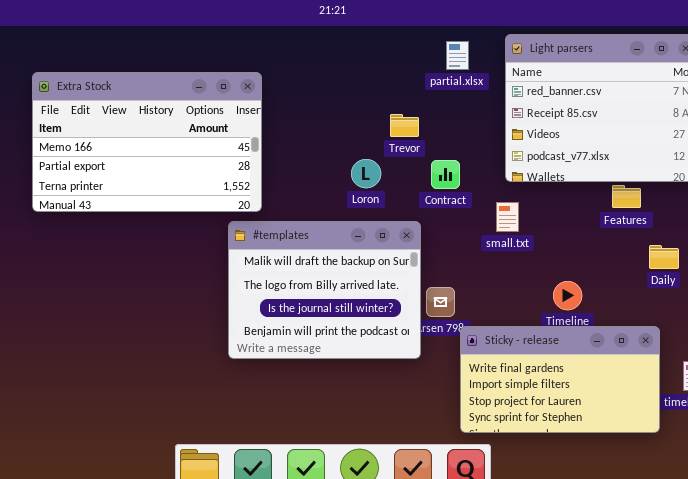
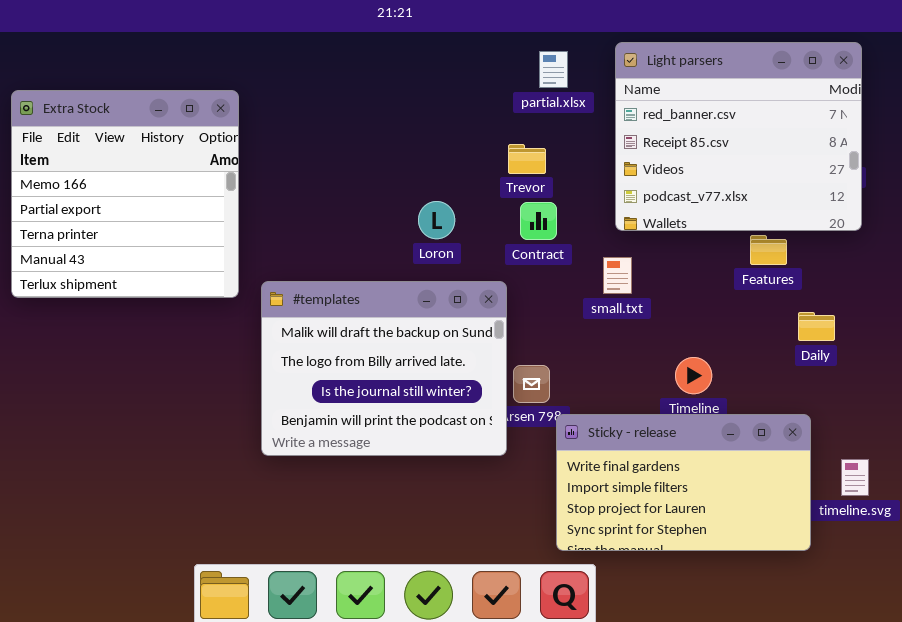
Extra Stock: [32,72,262,212] -> [11,90,239,298], resized
Trevor: [390,114,419,137] -> [508,144,546,174], moved

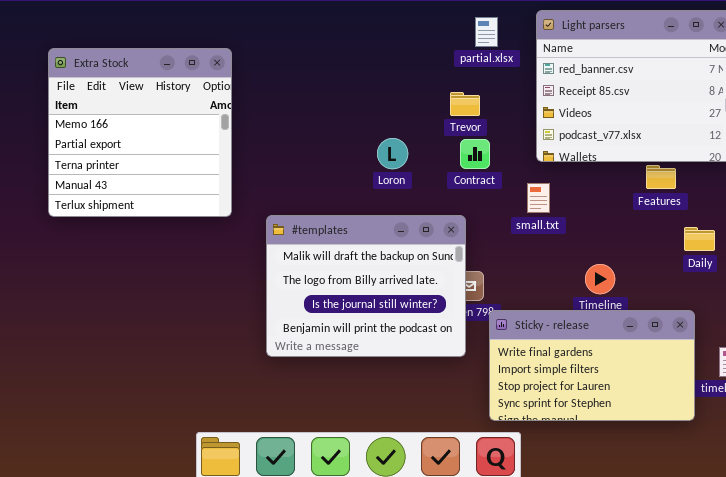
#templates: [261,281,507,456] -> [266,215,466,357], moved

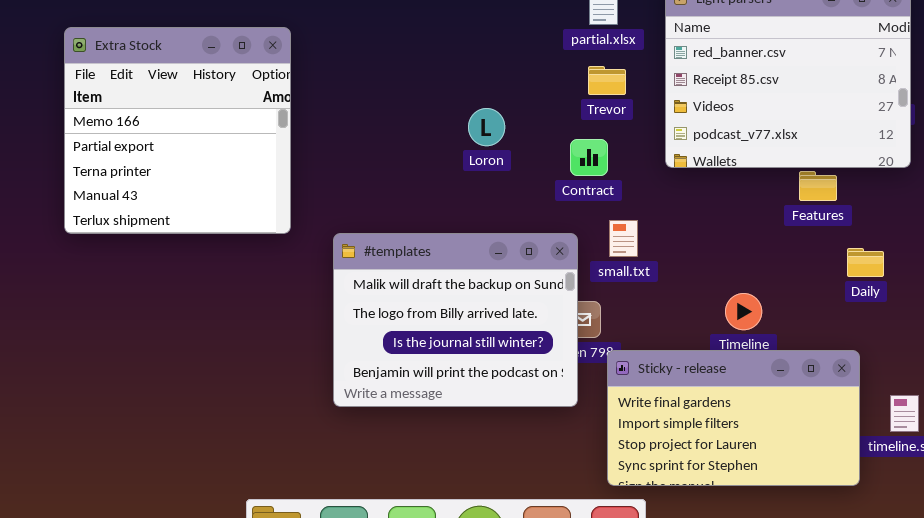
Trevor: [450,92,480,116] -> [588,66,626,95], moved
Loron: [377,138,408,169] -> [468,108,505,146], moved
small.txt: [527,183,550,213] -> [609,220,638,257], moved

